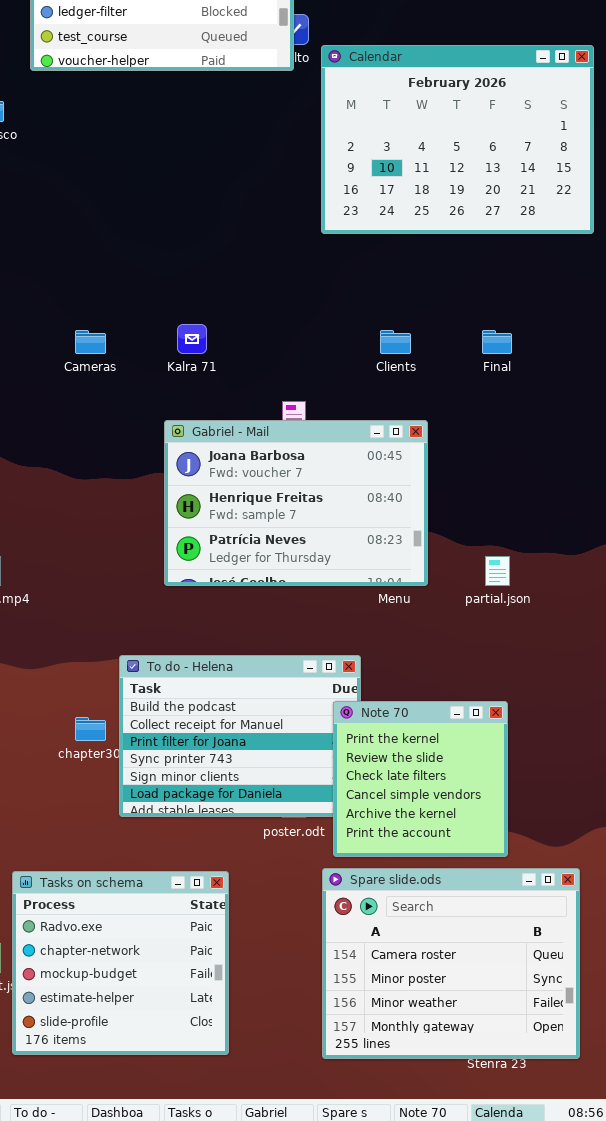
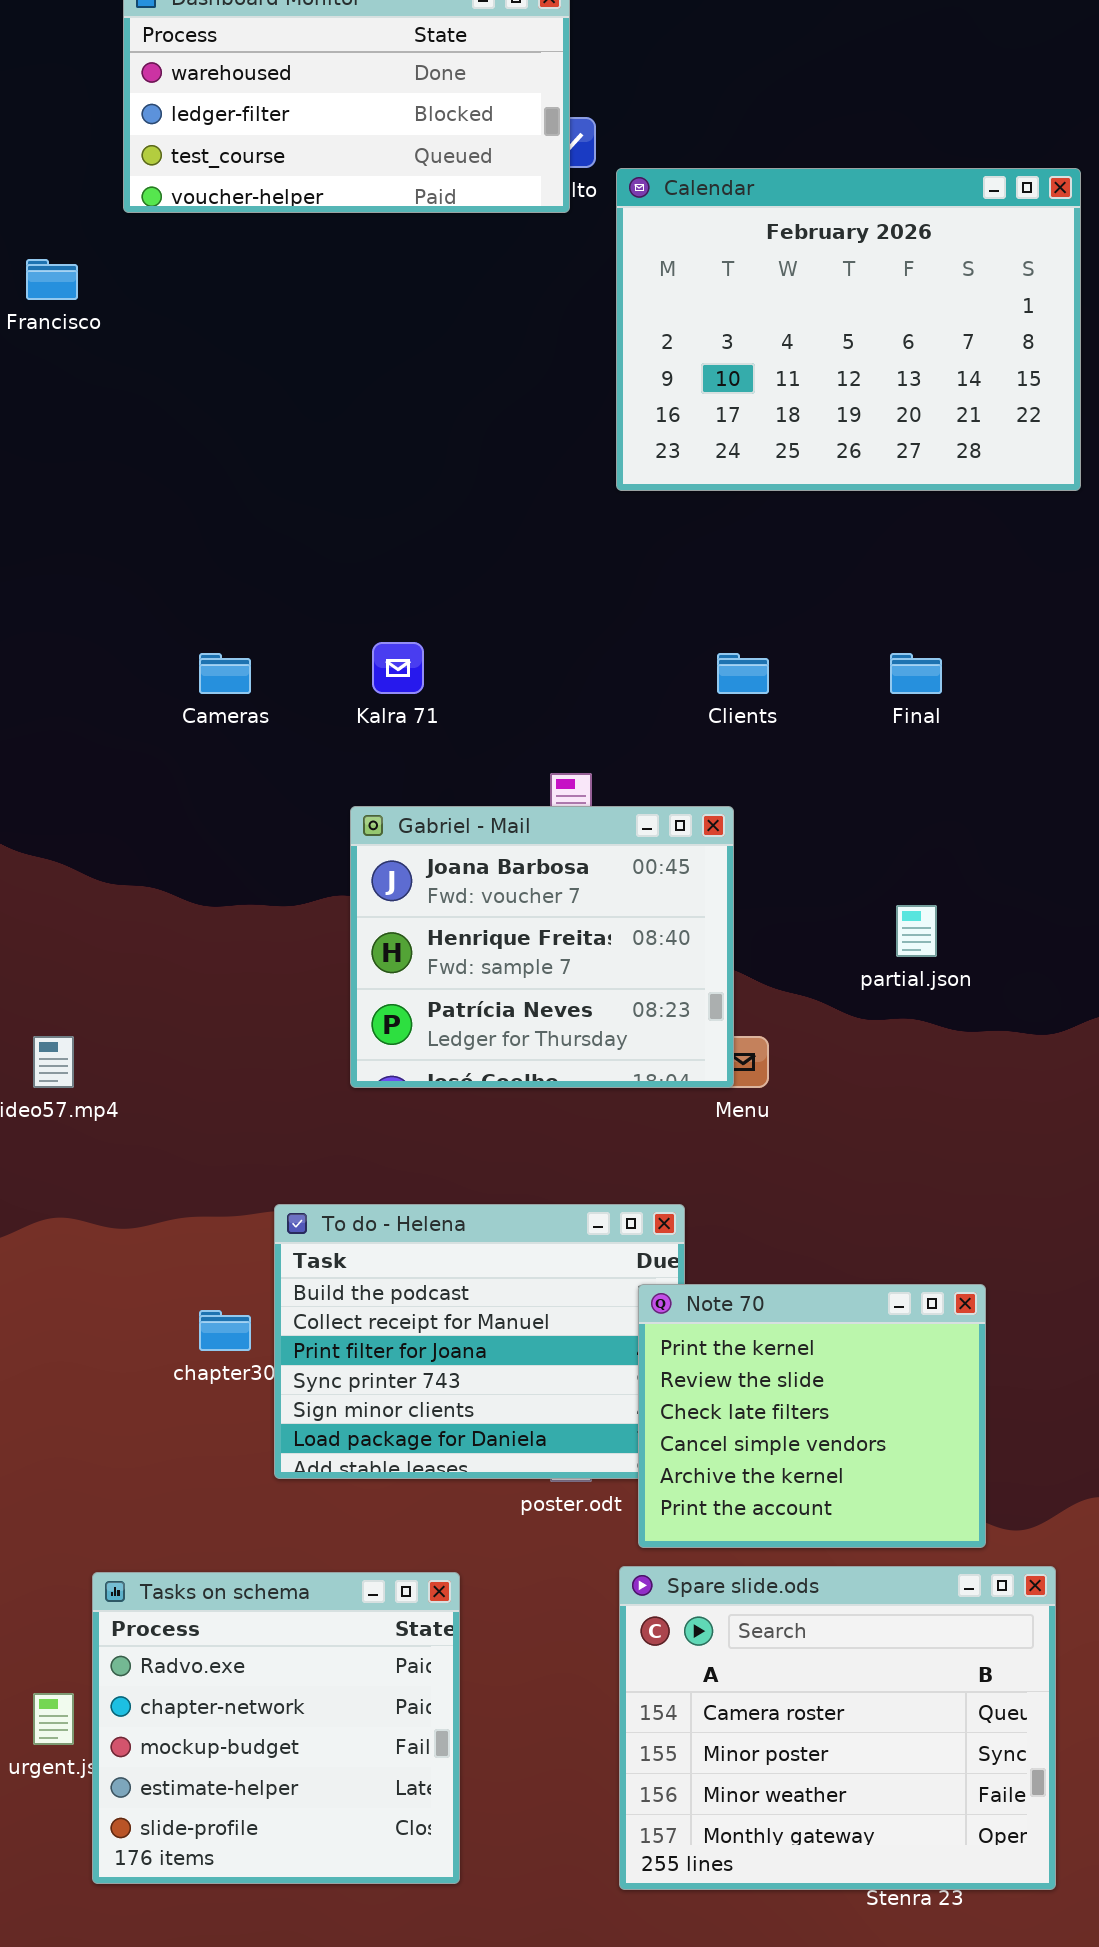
Gabriel - Mail: [164,420,428,586] -> [350,806,734,1088], resized
partial.json: [485,556,510,586] -> [896,905,937,957], moved
Note 70: [333,701,508,857] -> [638,1284,986,1548], resized

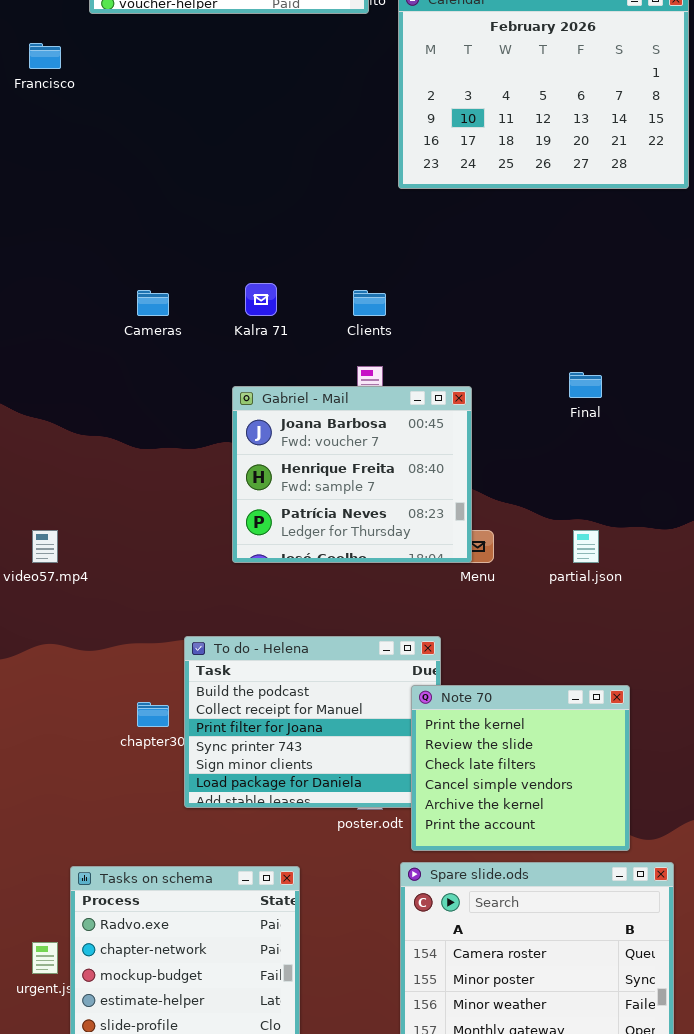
Clients: [717,653,769,694] -> [353,290,386,316], moved
Final: [890,653,942,694] -> [569,372,602,398], moved
partial.json: [896,905,937,957] -> [573,530,599,563], moved

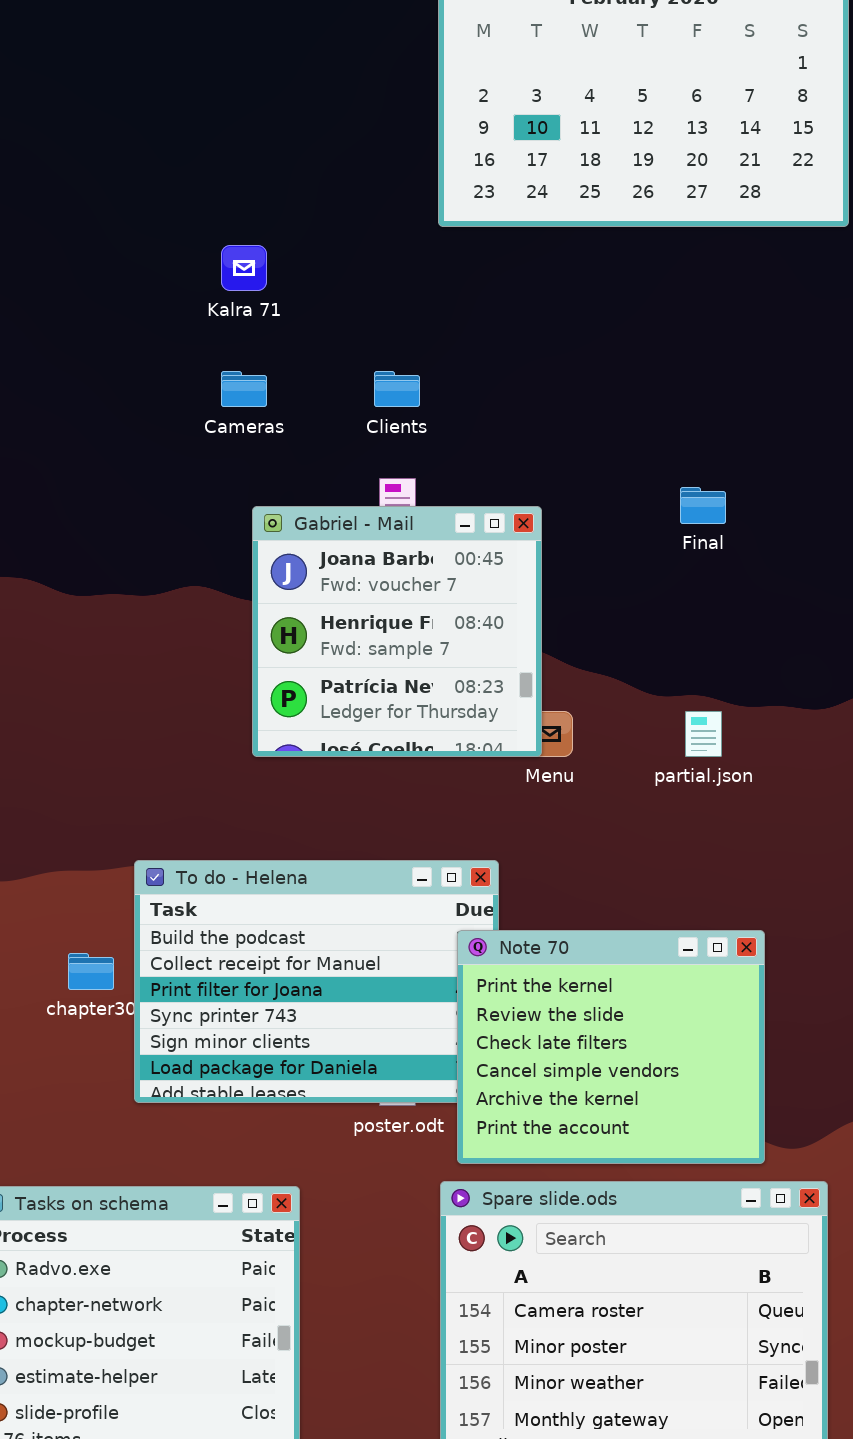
Kalra 71: [245,283,277,316] -> [221,245,267,291], moved
Cameras: [137,290,169,316] -> [221,371,267,407], moved
Gabriel - Mail: [232,386,472,563] -> [252,506,542,757], resized

